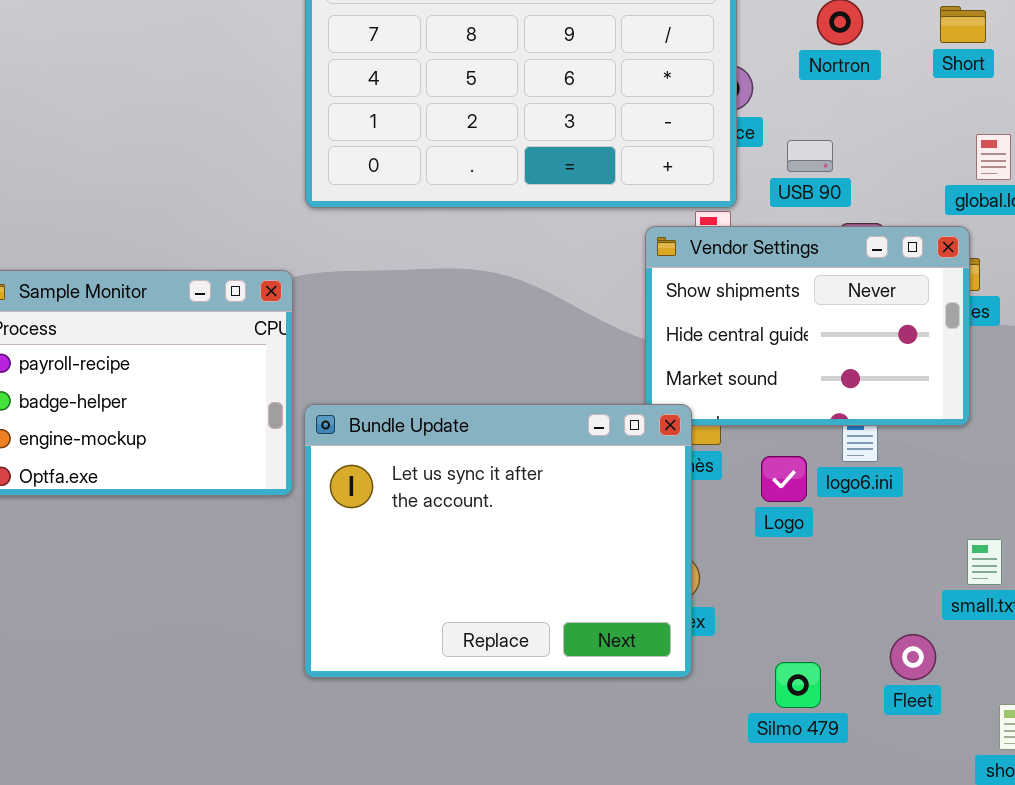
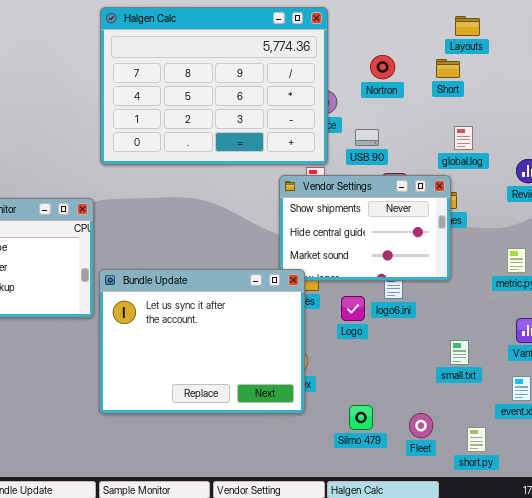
Fleet: [890,634,936,680] -> [409,413,433,438], moved

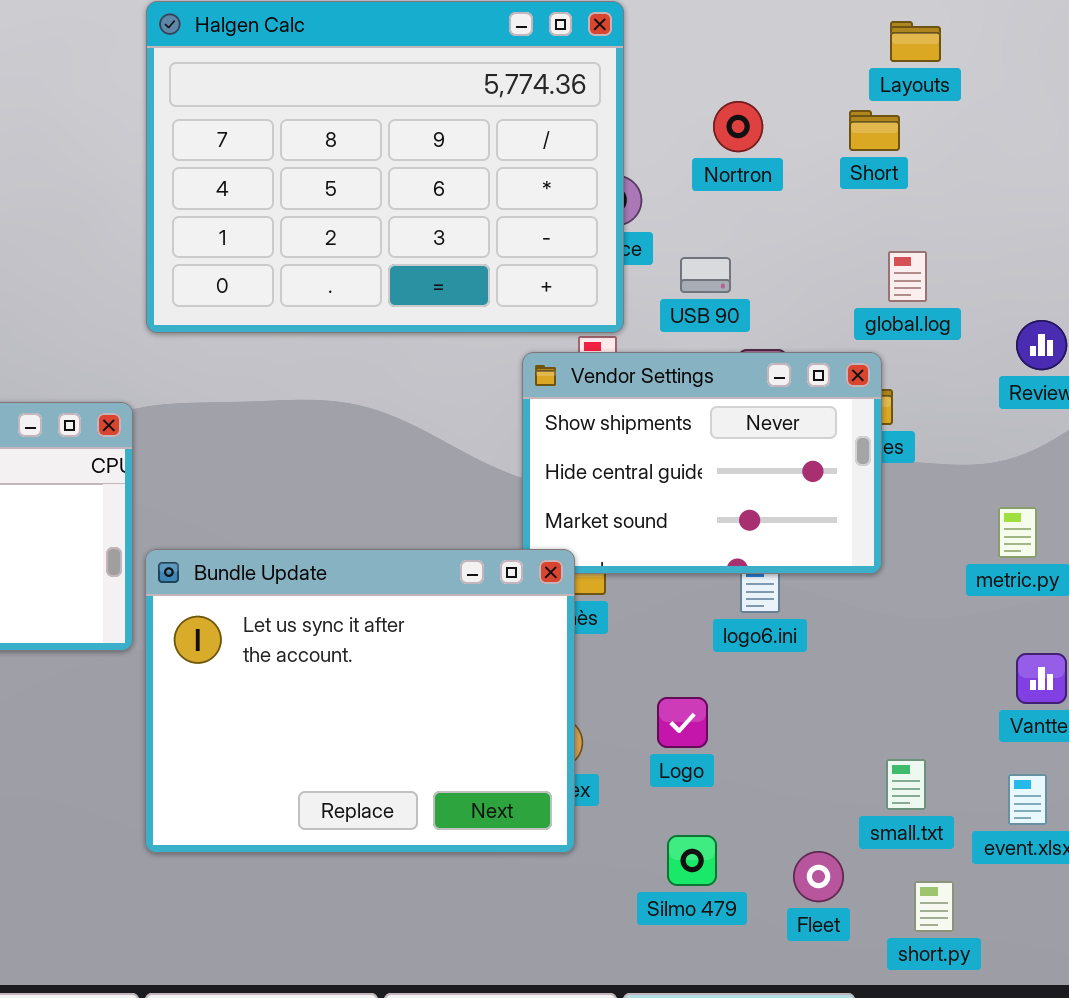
Logo: [341,296,365,321] -> [657,697,708,748], moved
small.txt: [450,340,469,365] -> [886,759,926,810], moved

